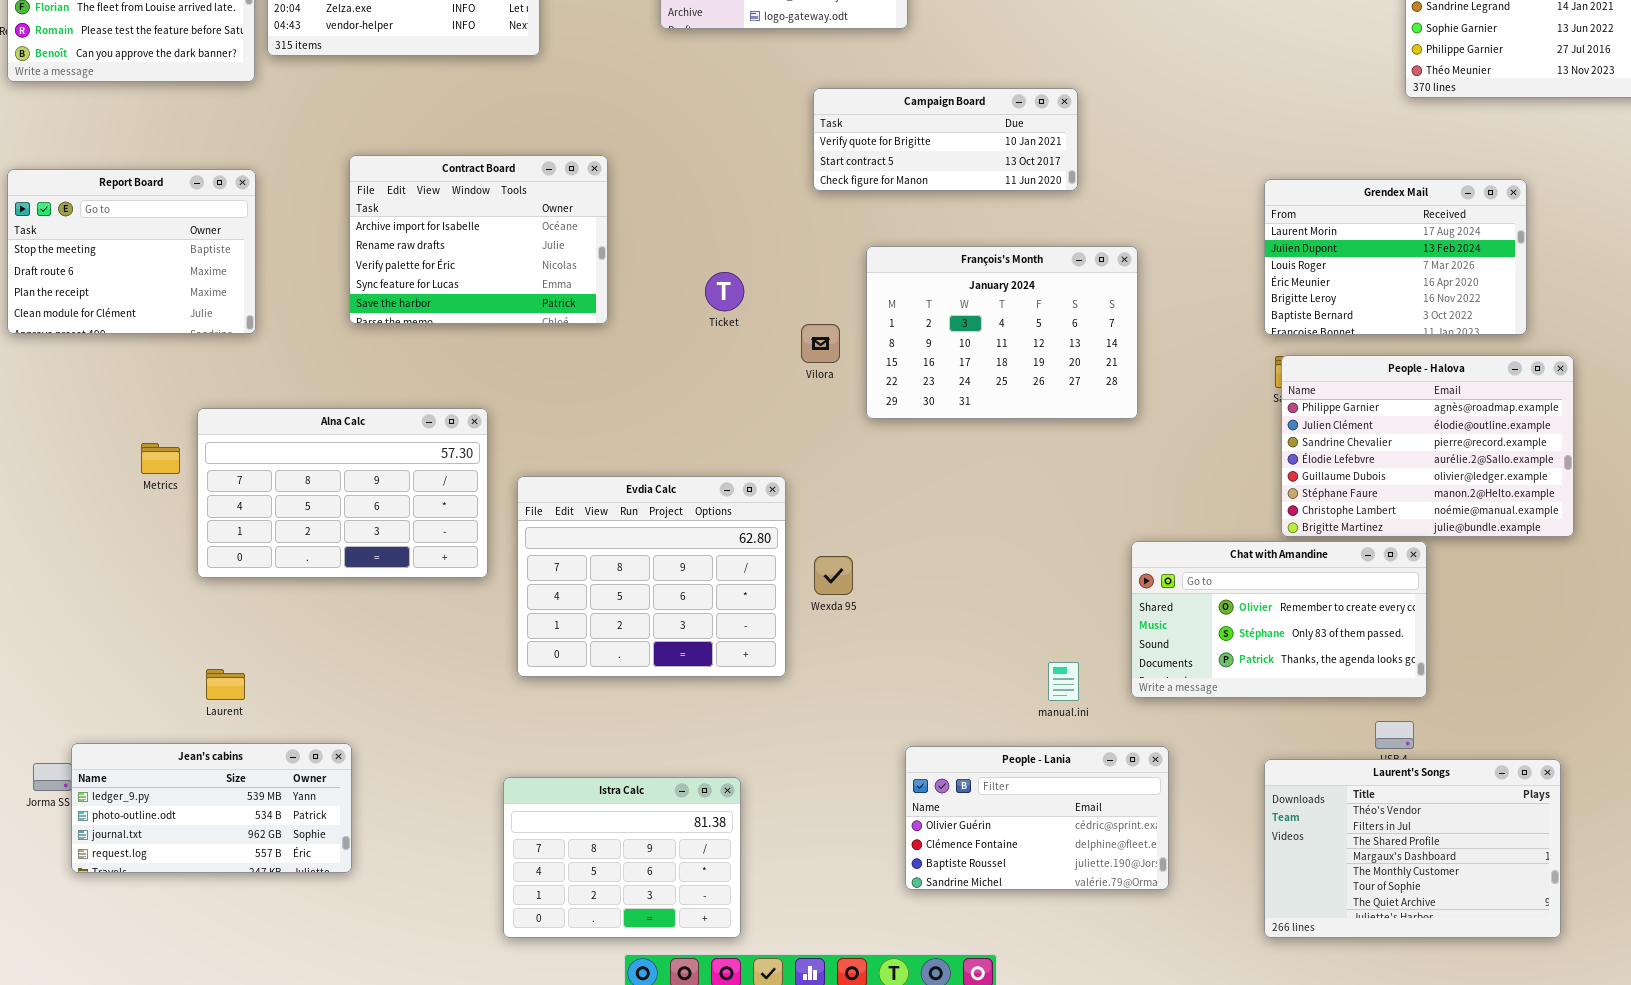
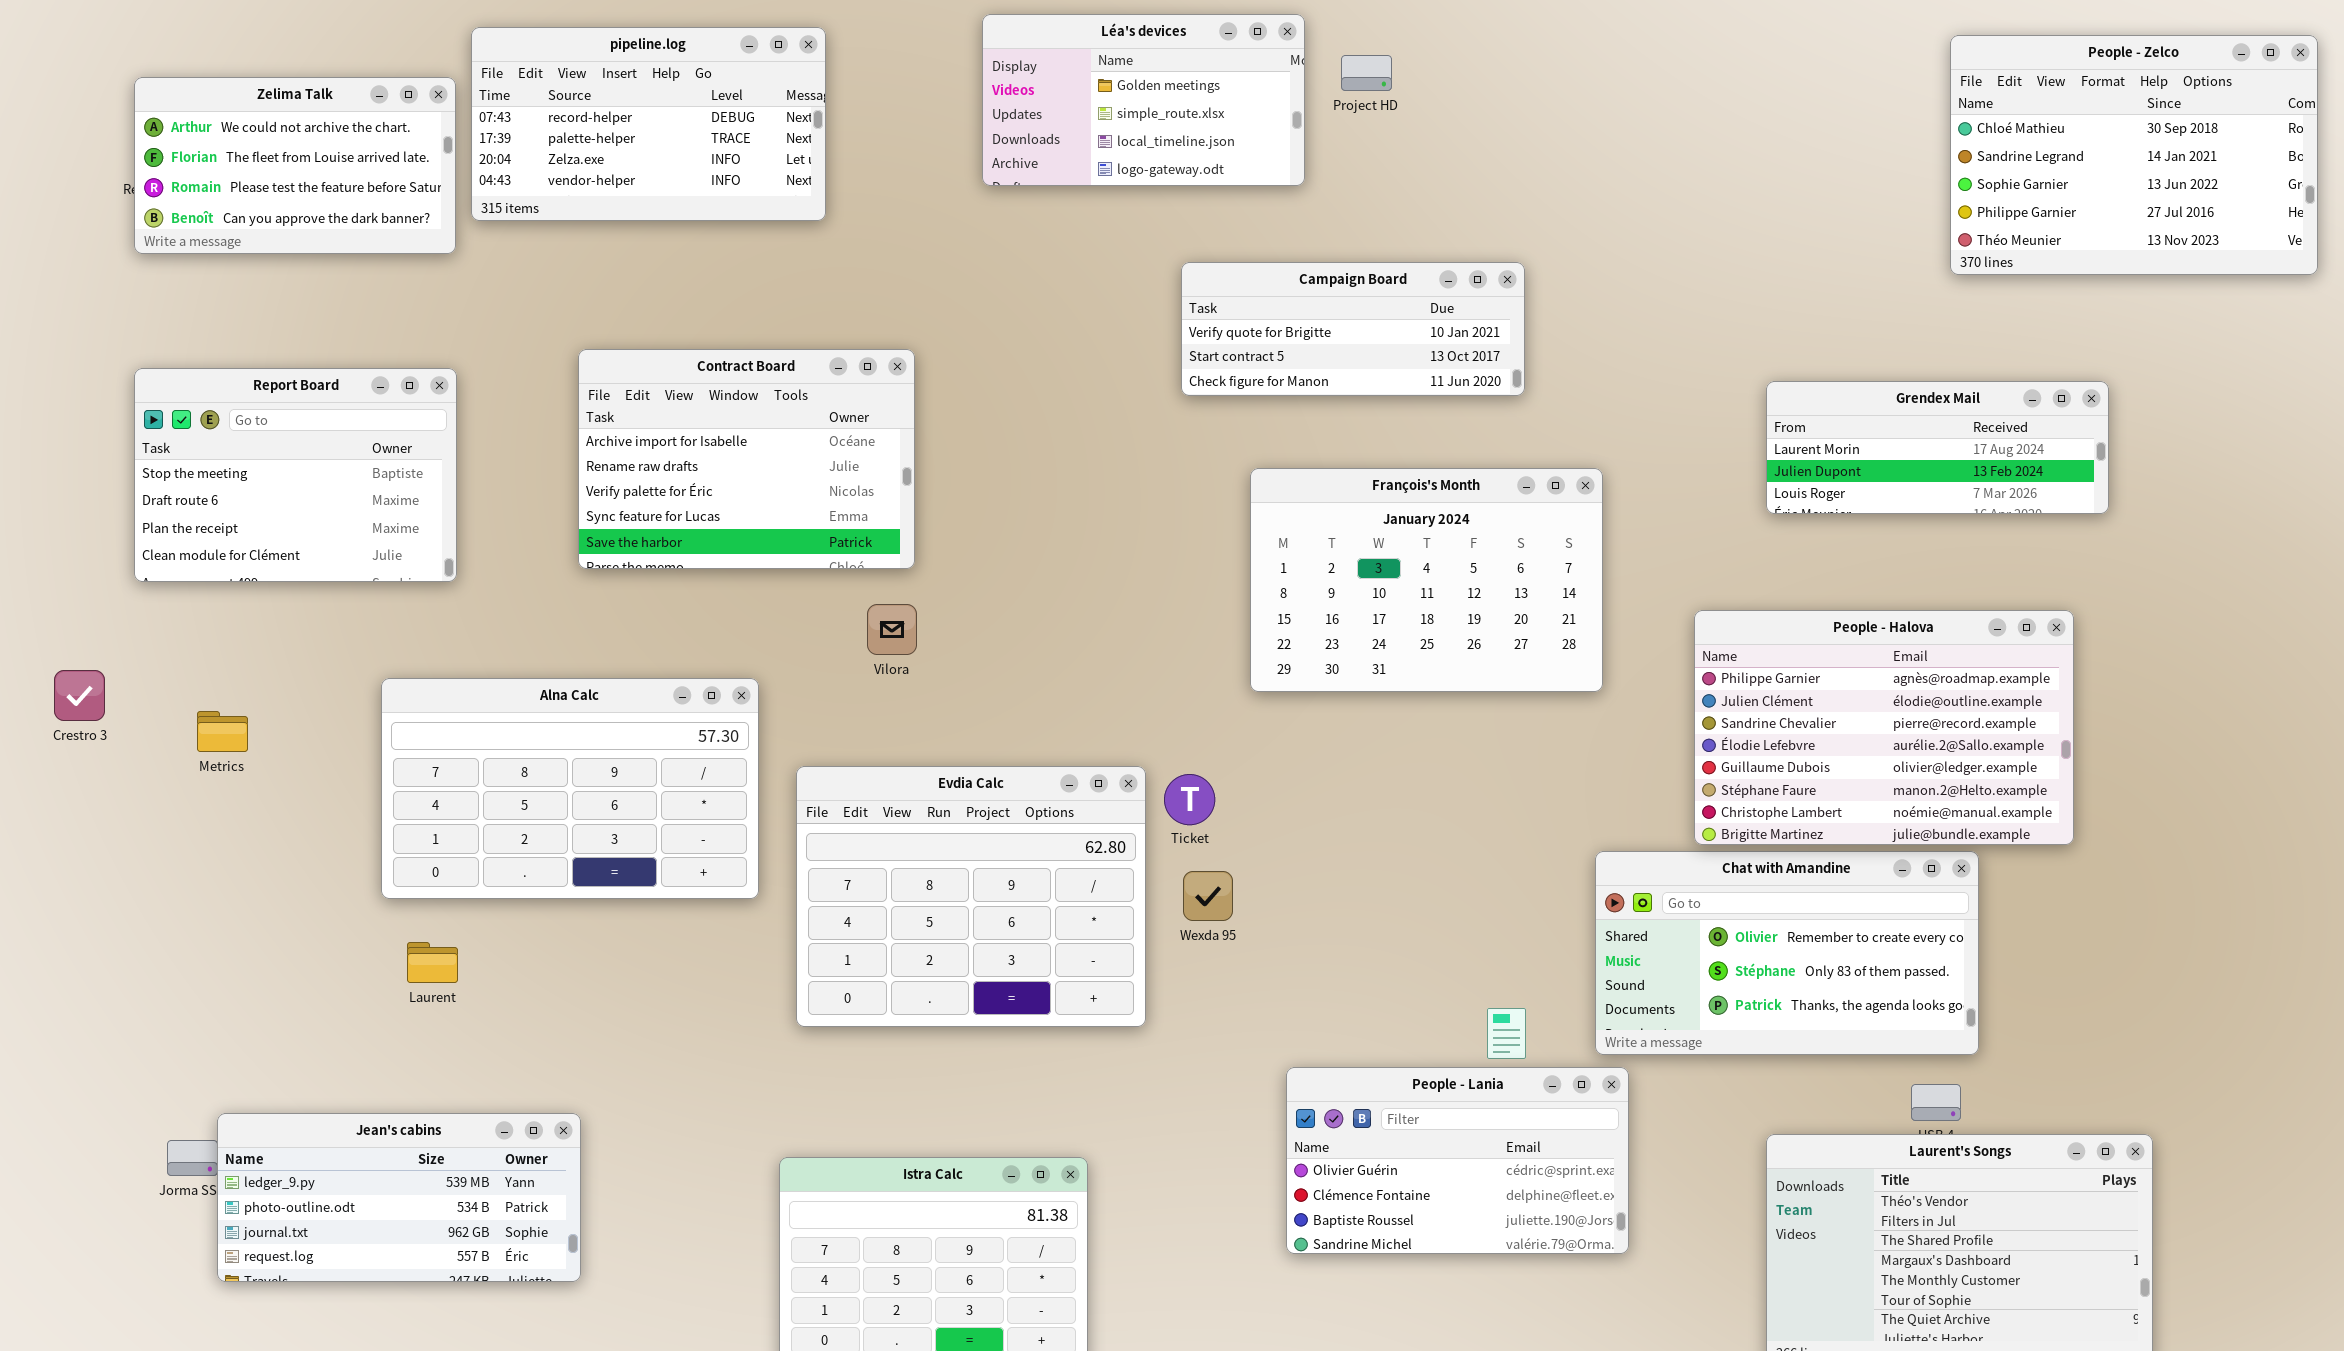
Grendex Mail: [1264,179,1527,335] -> [1766,381,2109,514], resized
Ticket: [705,272,744,311] -> [1164,774,1215,825], moved
Vilora: [801,324,840,363] -> [867,604,917,655], moved
People - Halova: [1281,355,1574,537] -> [1694,610,2074,845], moved
Metrics: [141,443,180,474] -> [197,711,248,752], moved
Laurent: [206,669,245,700] -> [407,942,458,983], moved
People - Lania: [905,746,1169,890] -> [1286,1067,1629,1254], moved

